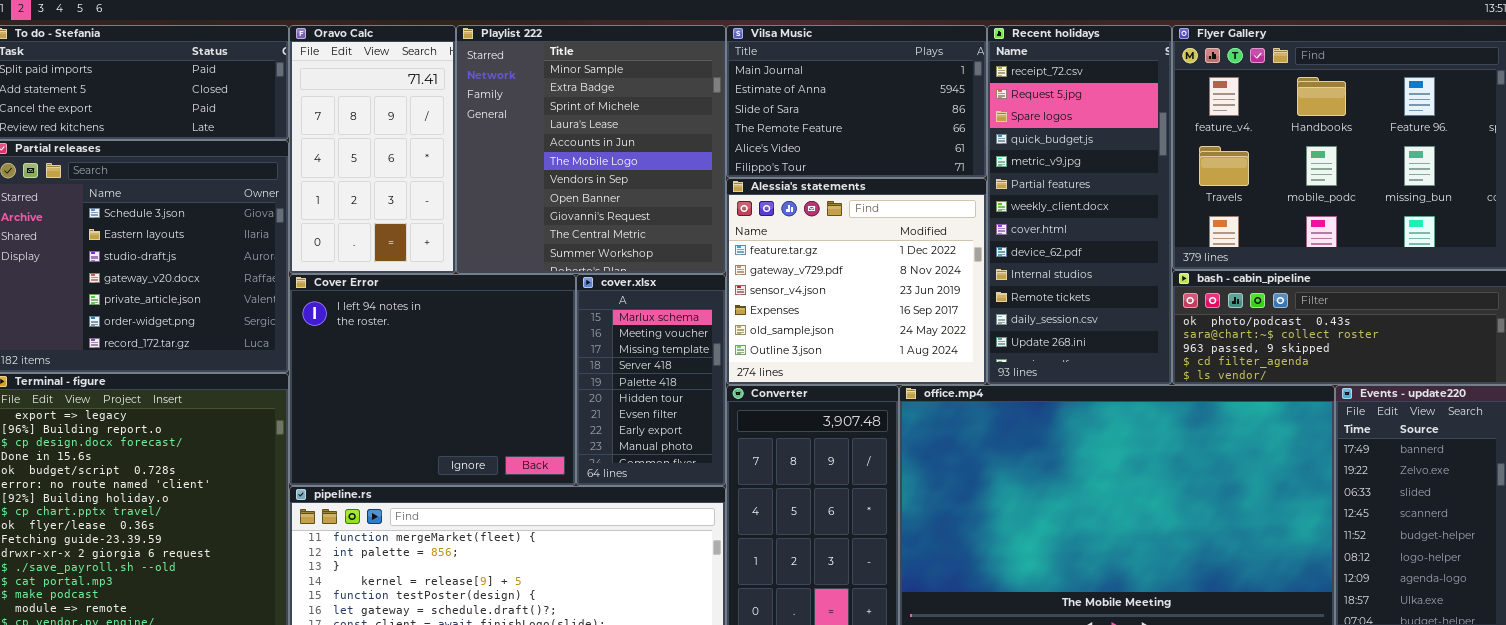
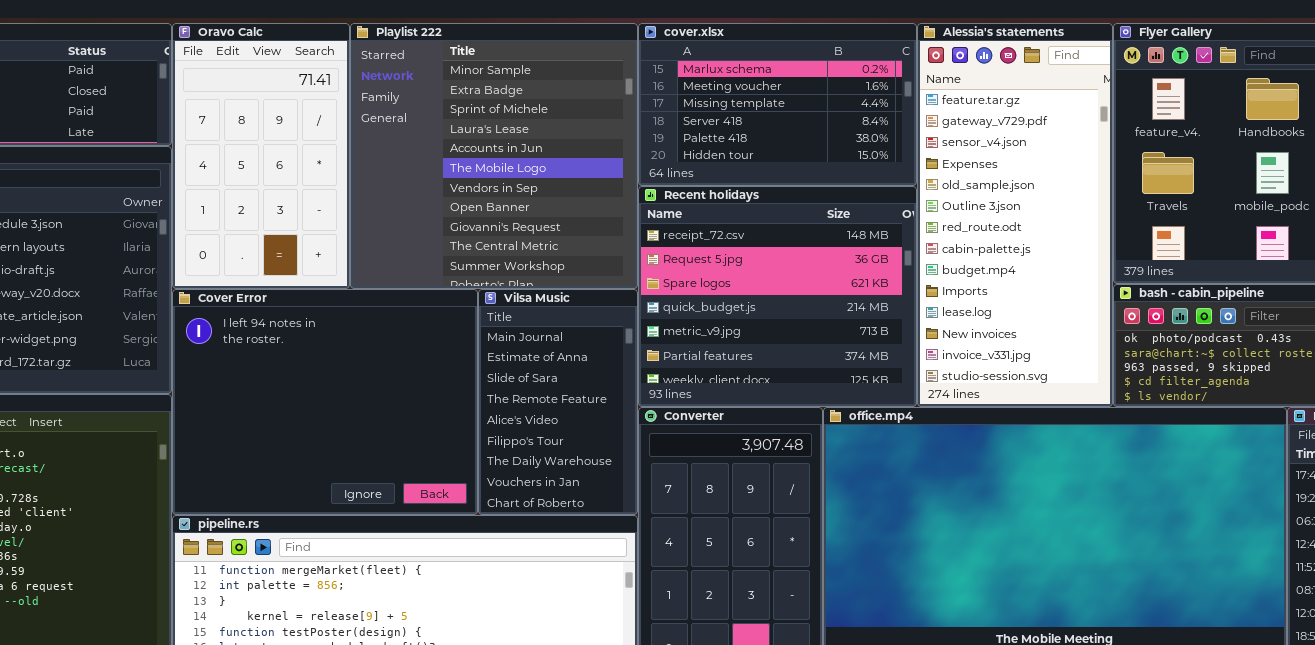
Vilsa Music: [726,25,987,178] -> [478,289,638,515], moved, resized
Recent holidays: [987,25,1172,385] -> [638,186,917,407], moved, resized
Alessia's statements: [726,178,987,385] -> [917,23,1113,407], moved, resized
cover.xlsx: [576,274,726,486] -> [638,23,917,186], moved, resized

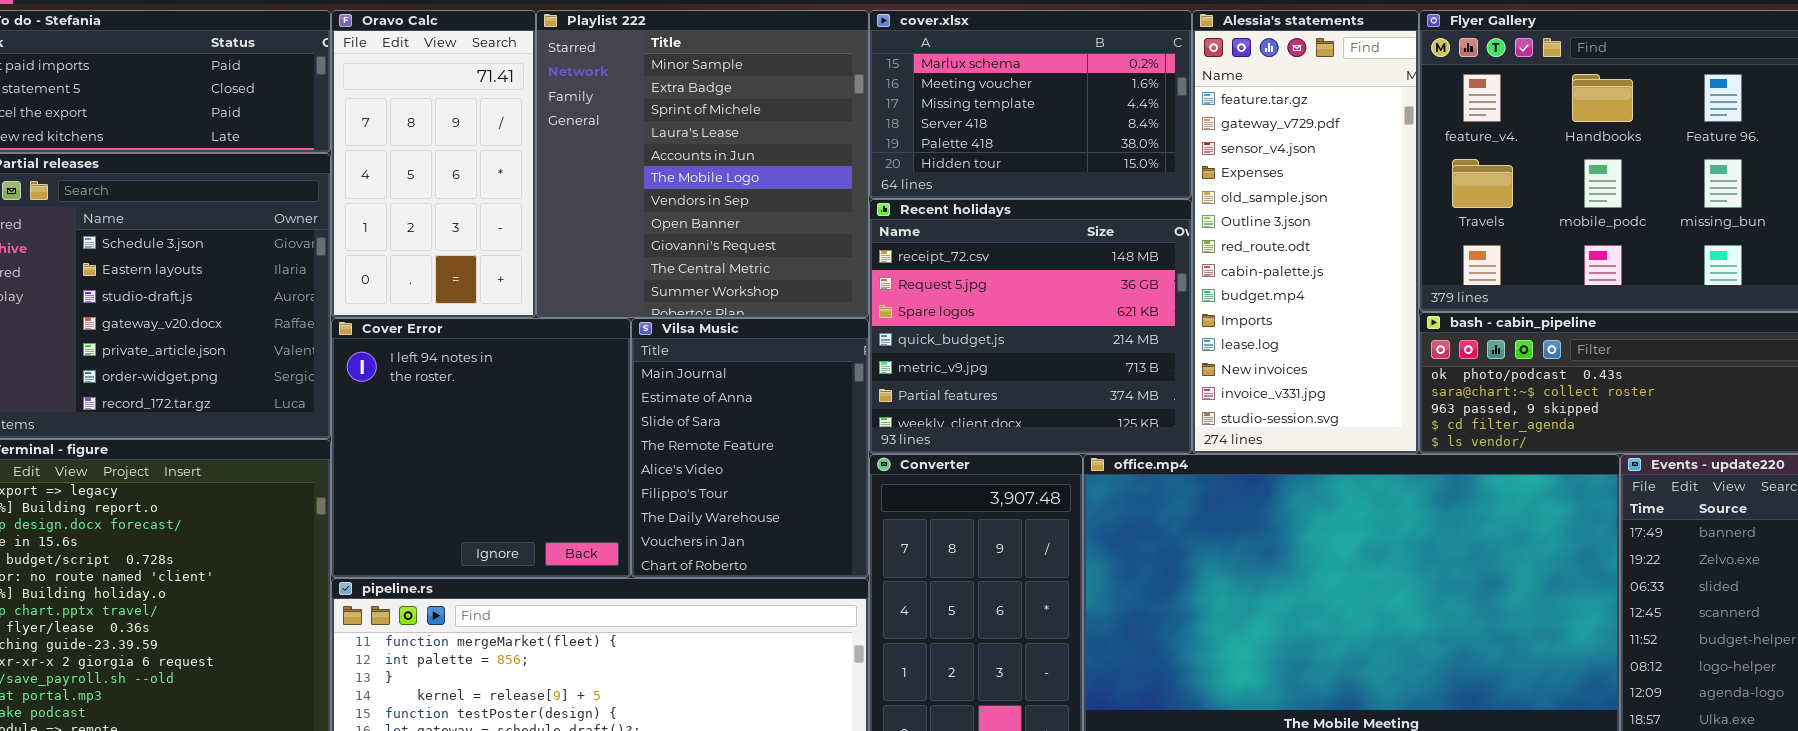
Cover Error: [172,289,478,515] -> [331,318,631,578], resized
Vilsa Music: [478,289,638,515] -> [631,318,869,578], resized

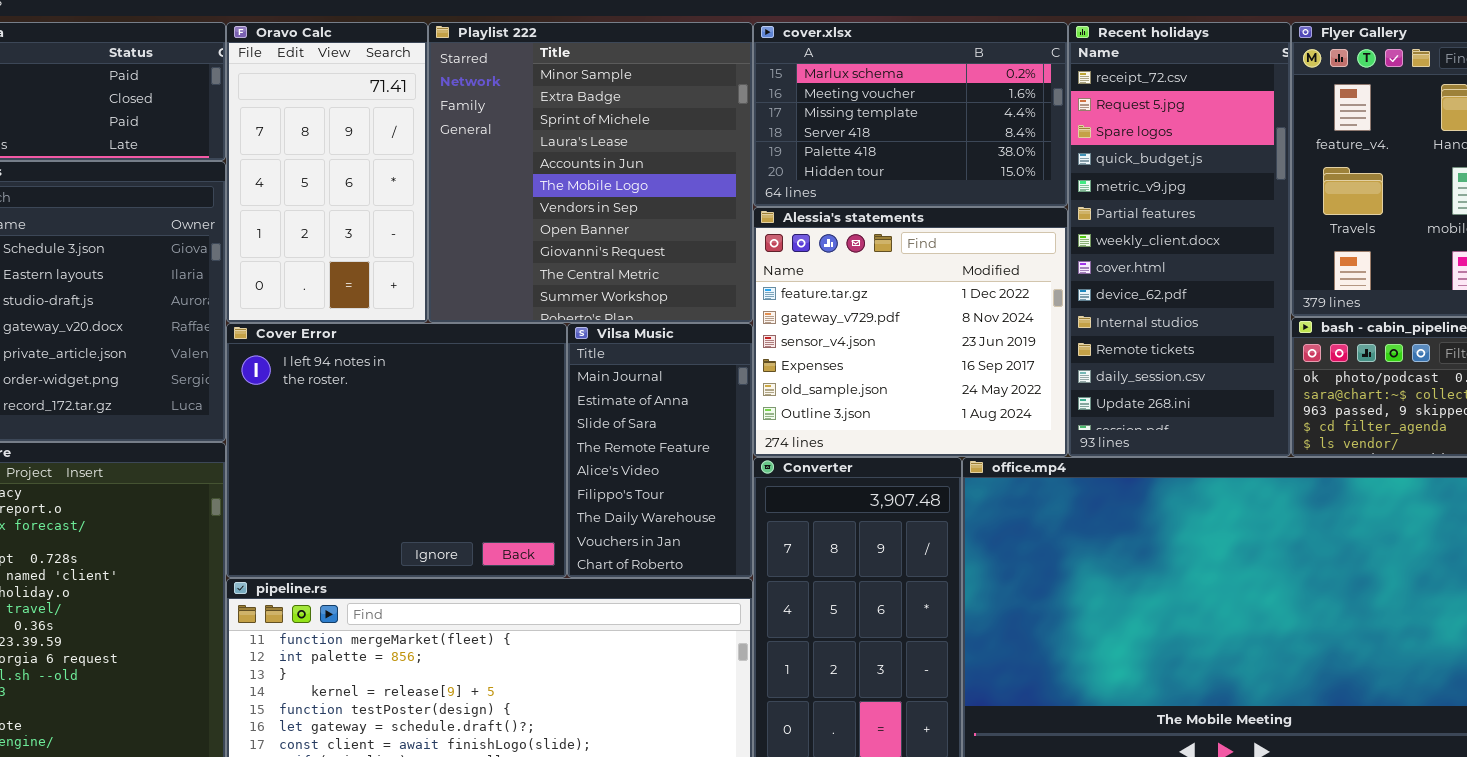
Alessia's statements: [1192,10,1419,454] -> [753,207,1068,457], moved, resized
Recent holidays: [869,199,1192,454] -> [1068,22,1291,457], moved, resized
Cover Error: [331,318,631,578] -> [226,323,567,578], resized
Vilsa Music: [631,318,869,578] -> [567,323,753,578], resized

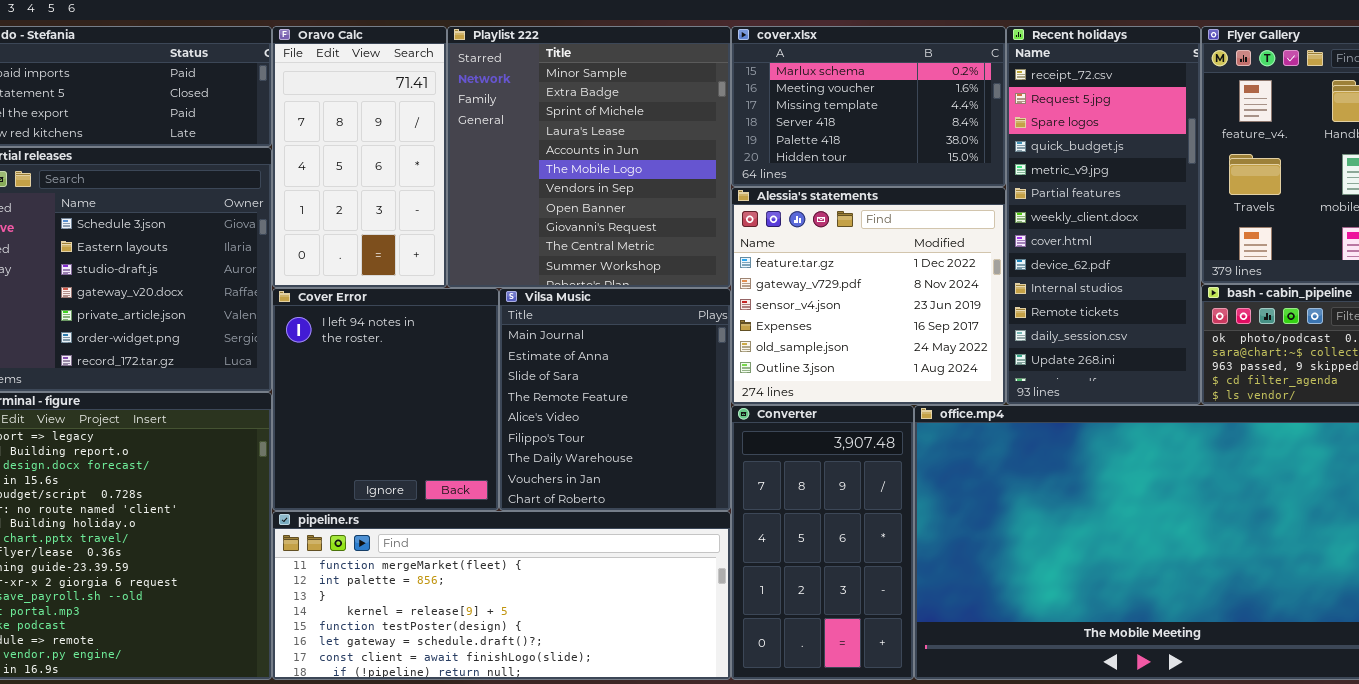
Cover Error: [226,323,567,578] -> [272,288,499,511], resized
Vilsa Music: [567,323,753,578] -> [499,288,731,511], resized

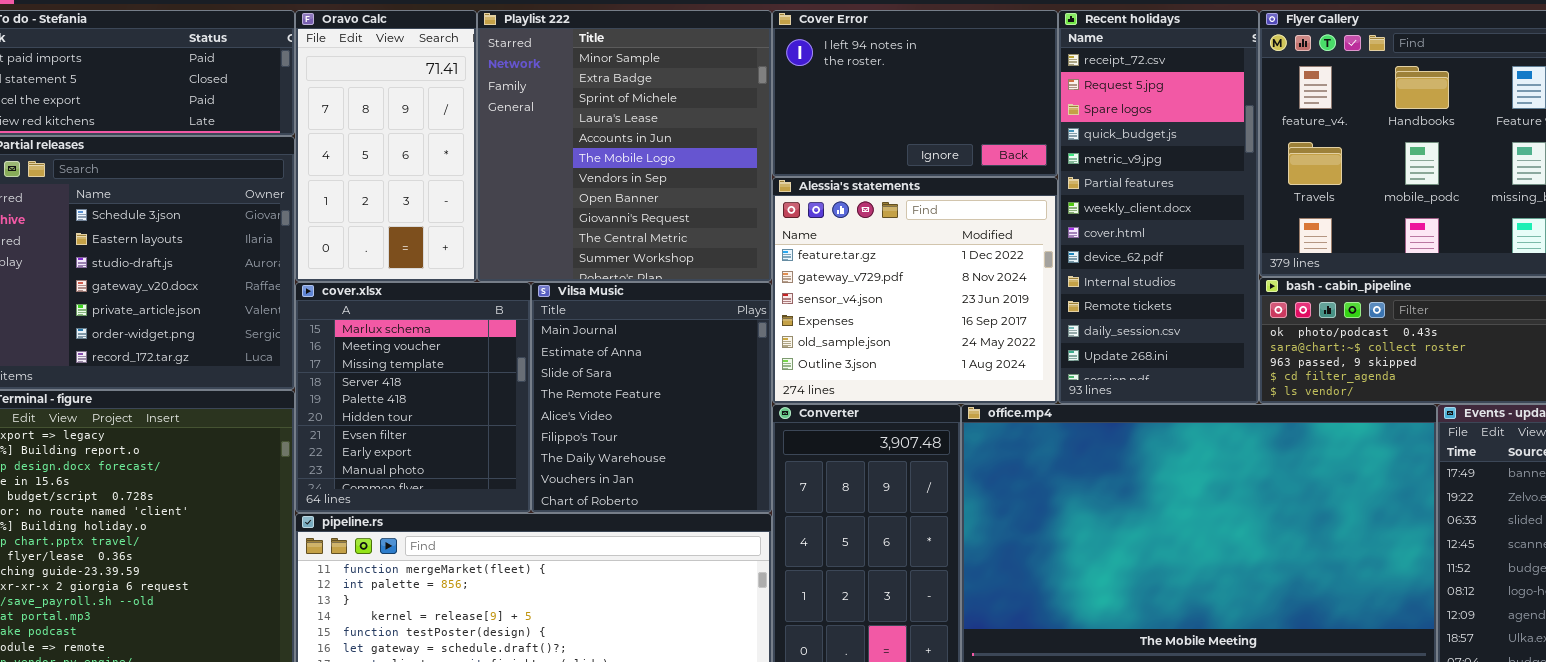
cover.xlsx: [731,26,1006,187] -> [295,282,531,513], moved, resized
Cover Error: [272,288,499,511] -> [772,10,1058,177], moved, resized

